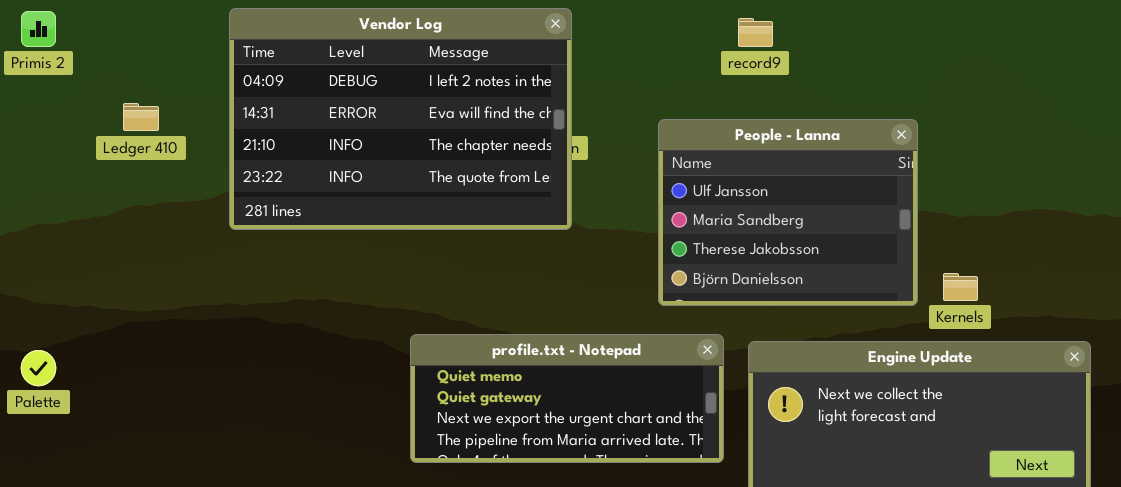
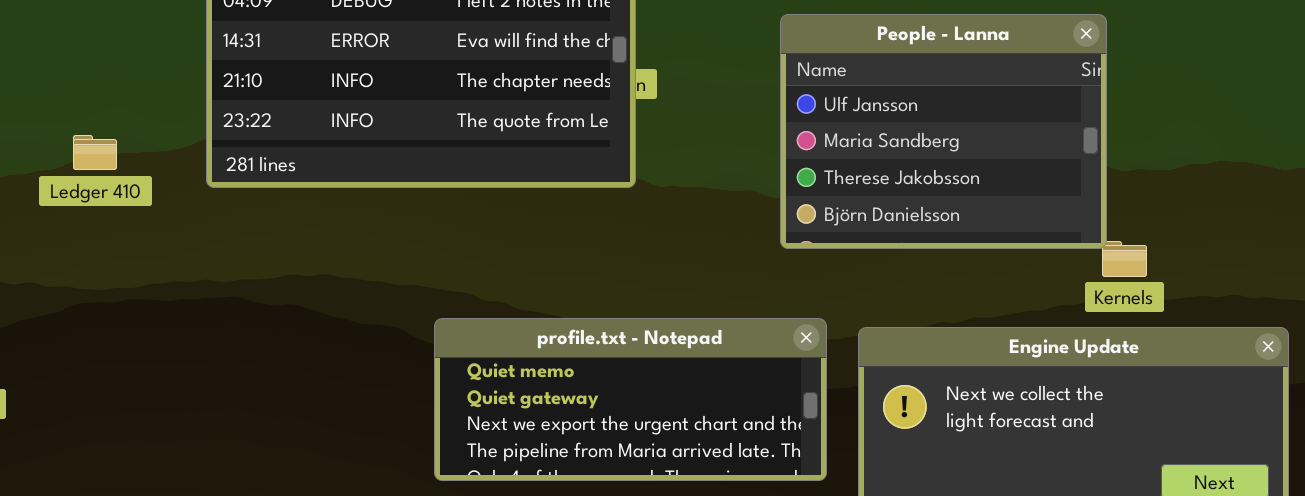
Ledger 410: [123,103,159,131] -> [73,135,117,170], moved
People - Lanna: [658,119,918,306] -> [780,14,1107,249], moved

